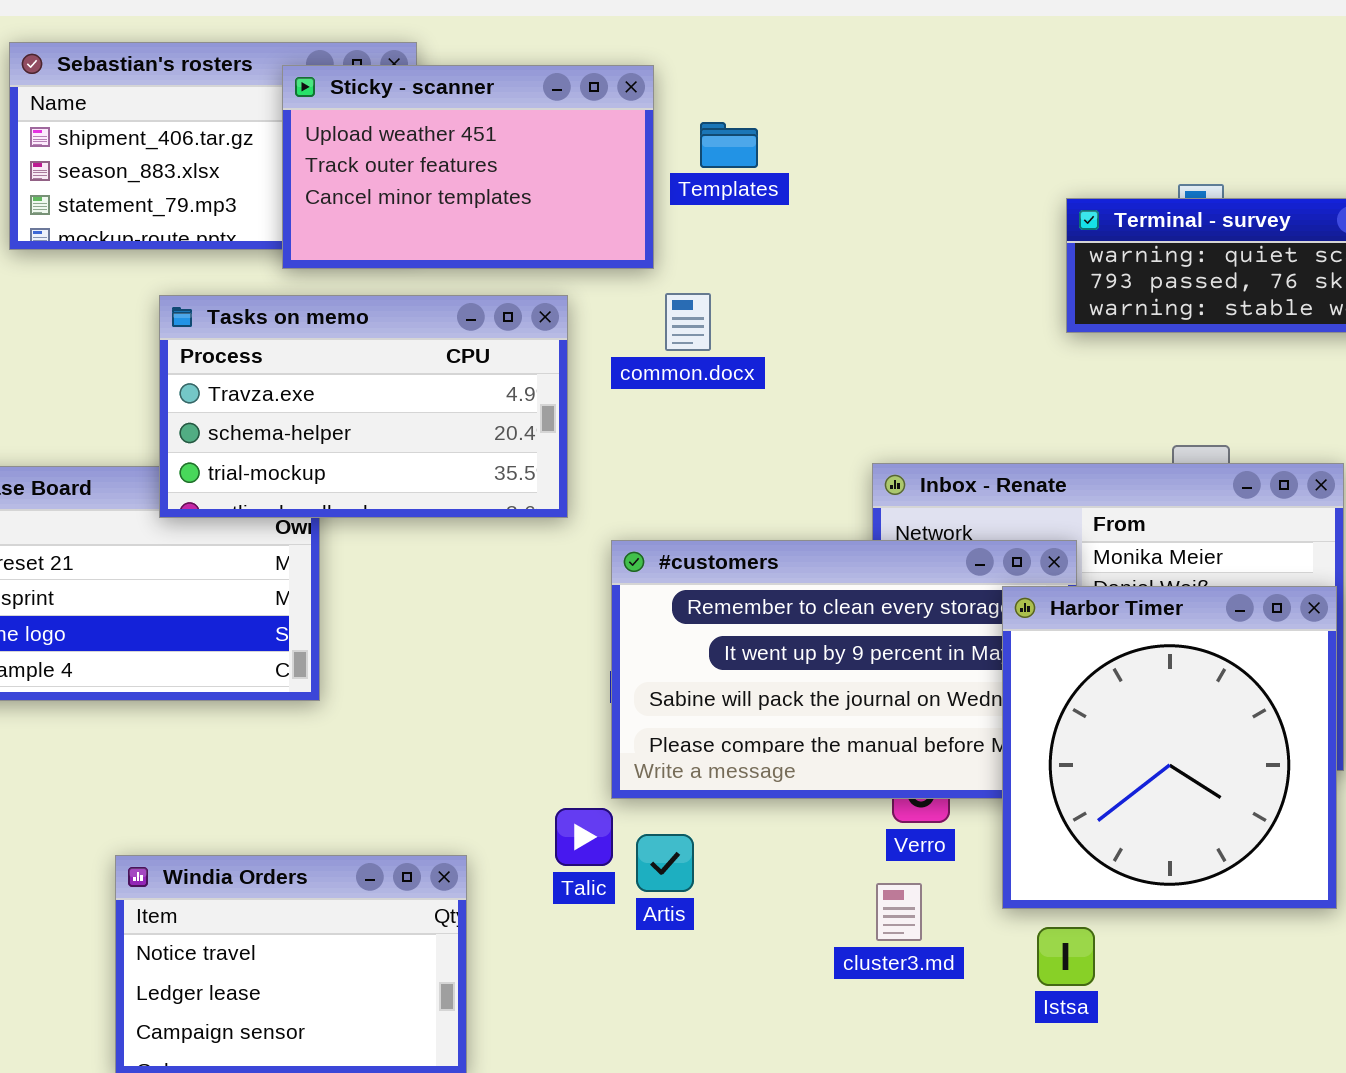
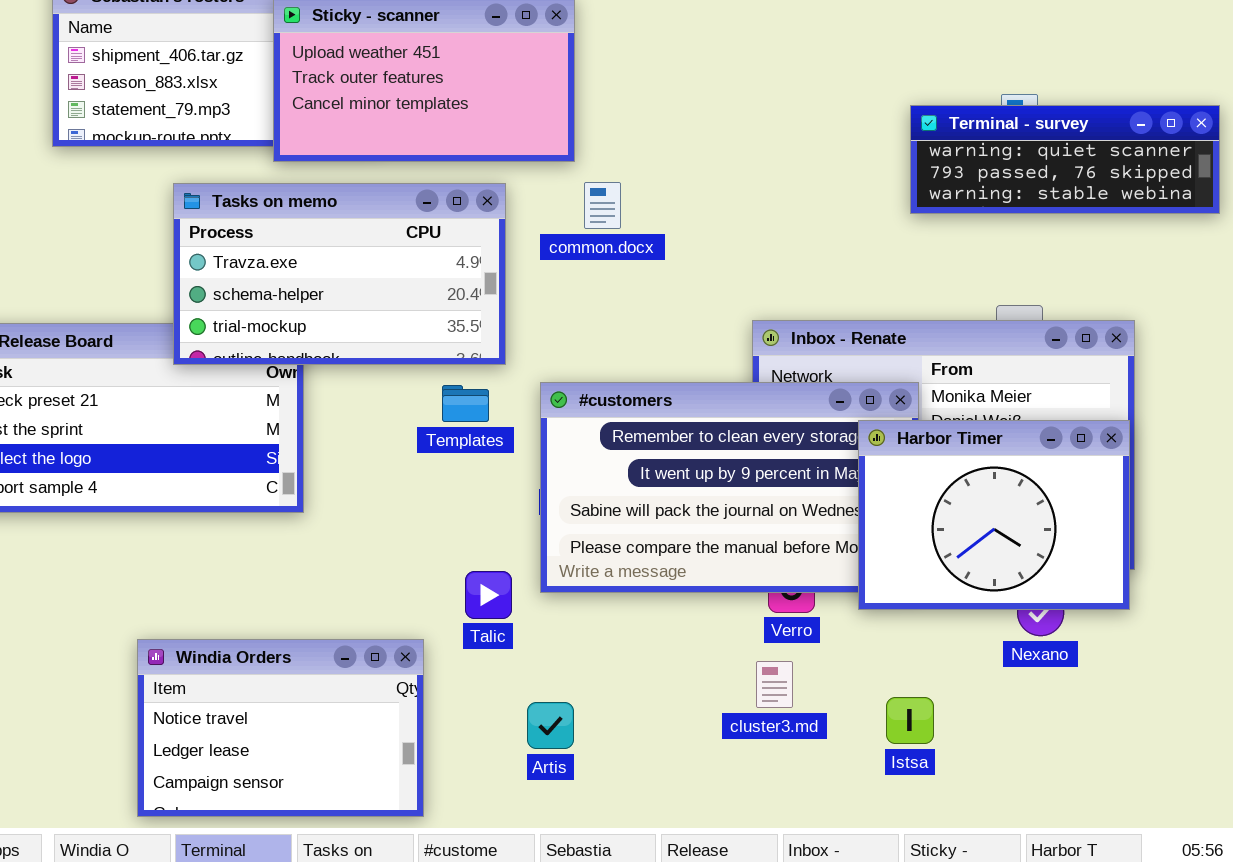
Templates: [700,122,758,168] -> [442,385,489,422], moved
Harbor Timer: [1002,586,1337,909] -> [858,420,1130,610], resized
Talic: [555,808,613,866] -> [465,571,512,619], moved
Artis: [636,834,694,892] -> [527,702,574,749], moved

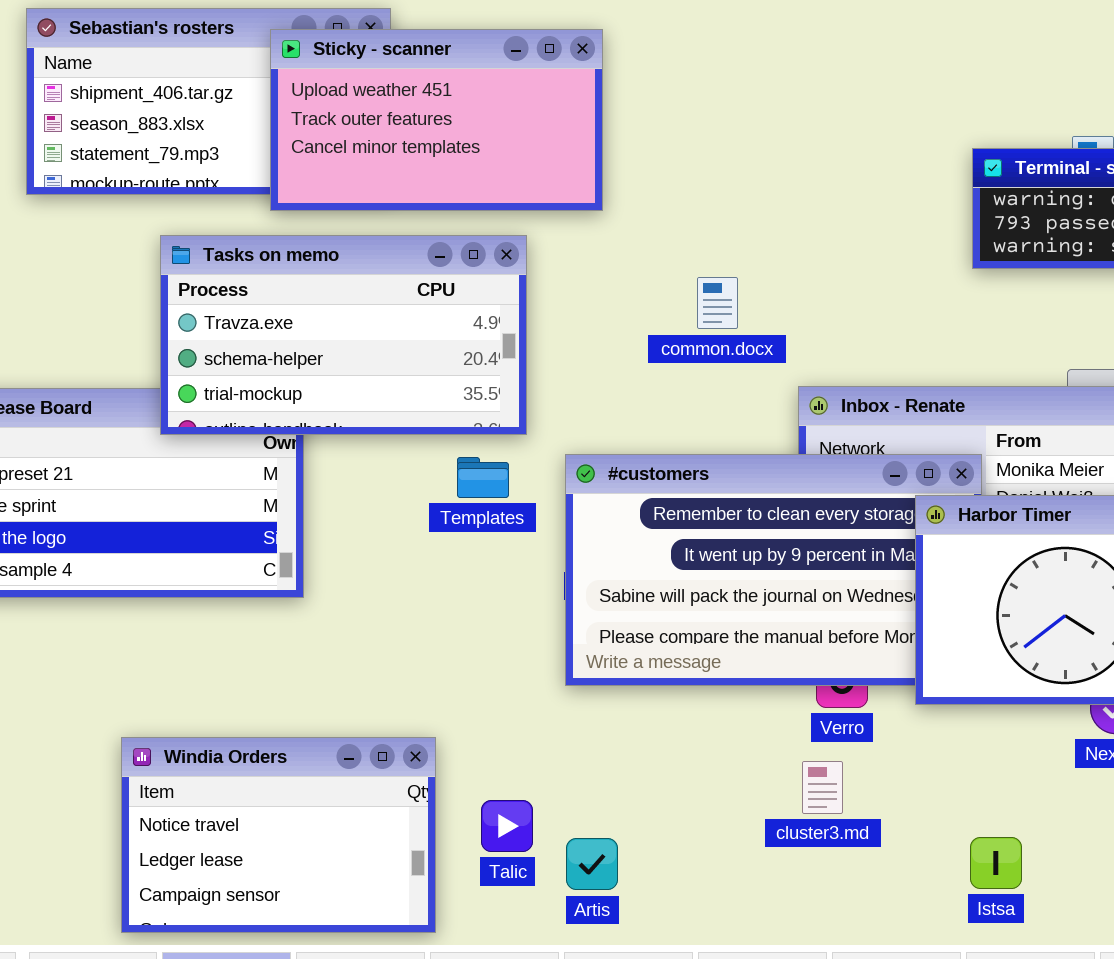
common.docx: [584,182,621,229] -> [697,277,738,329], moved
Talic: [465,571,512,619] -> [481,800,533,852], moved
Istsa: [886,697,934,744] -> [970,837,1022,889], moved
Artis: [527,702,574,749] -> [566,838,618,890], moved

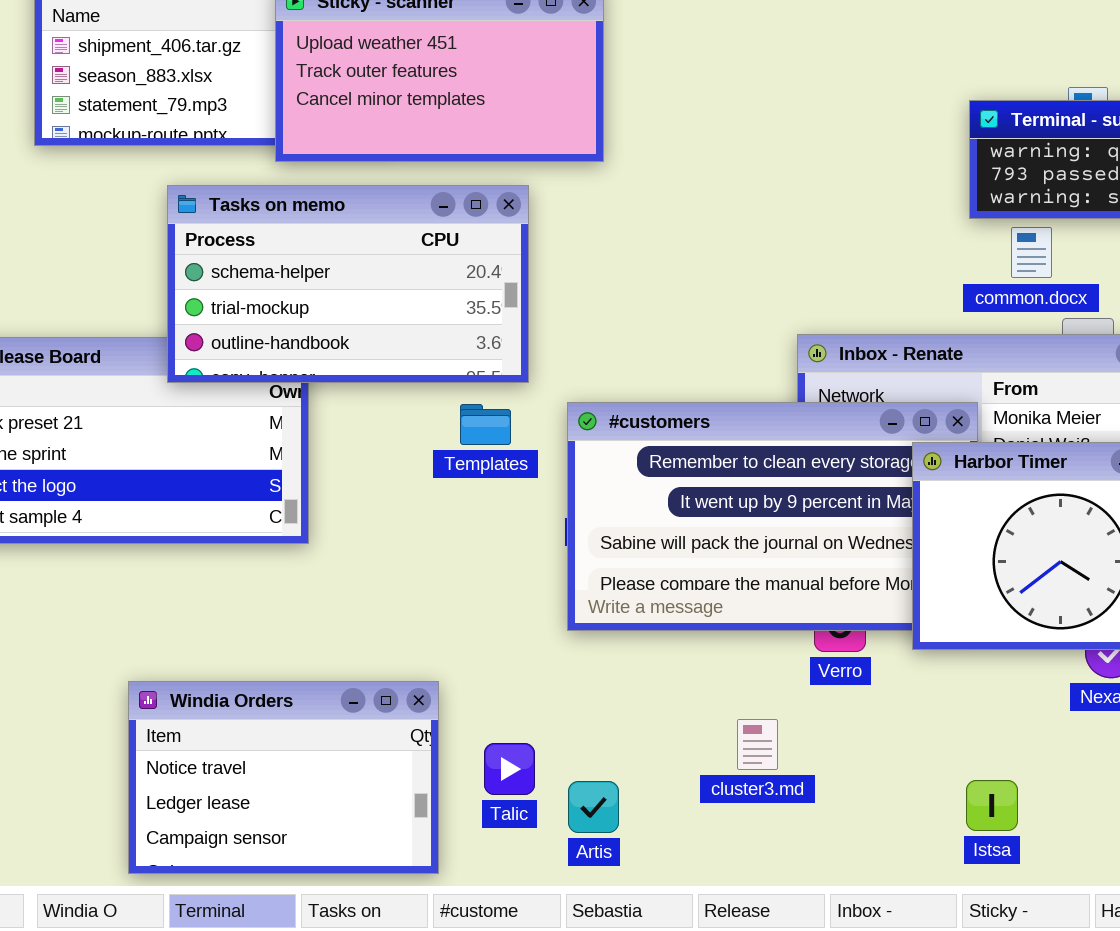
Tasks on memo: [160,235,527,435] -> [167,185,529,383], scrolled down 1 row
common.docx: [697,277,738,329] -> [1011,227,1052,278], moved
cluster3.md: [802,761,843,814] -> [737,719,778,770], moved

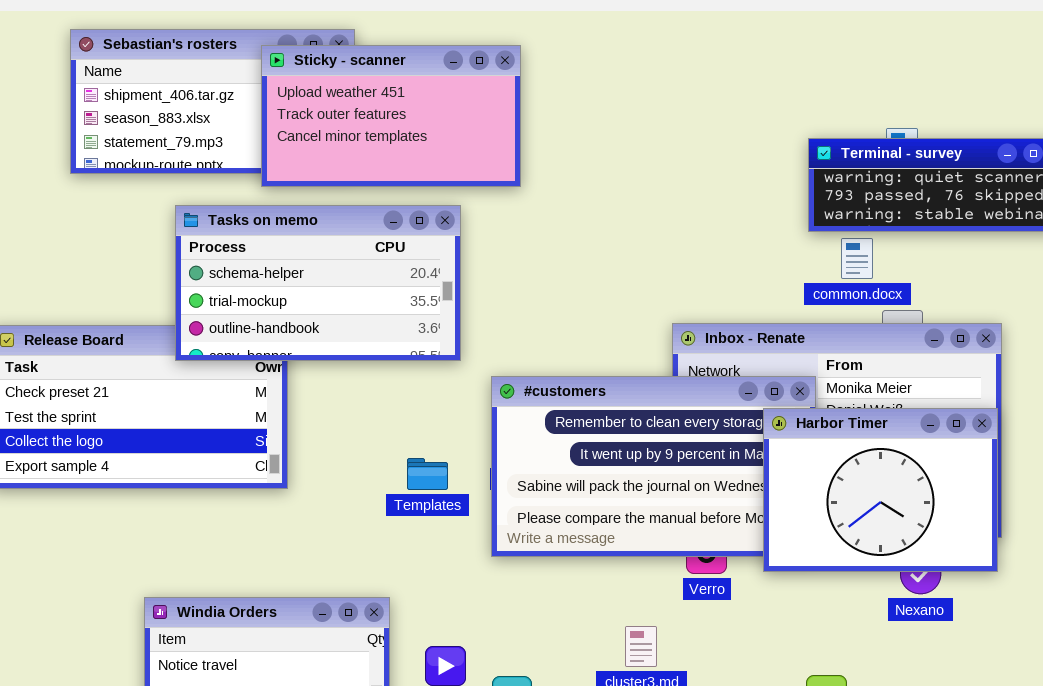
Templates: [460,404,511,445] -> [407,458,448,490], moved

